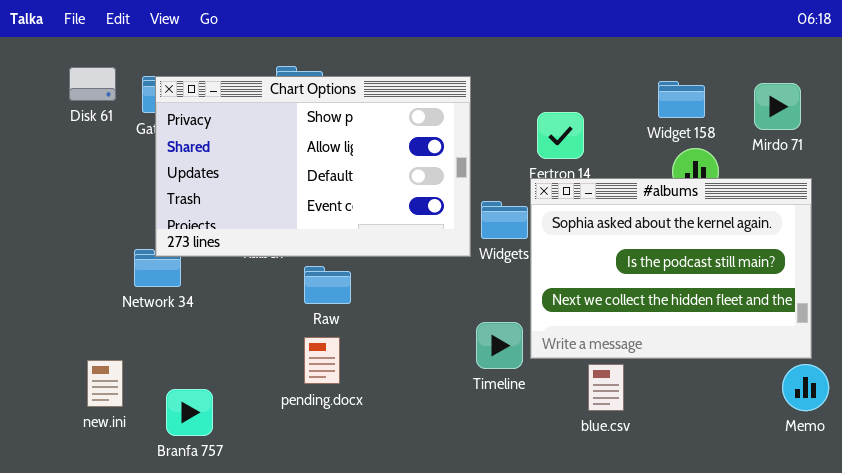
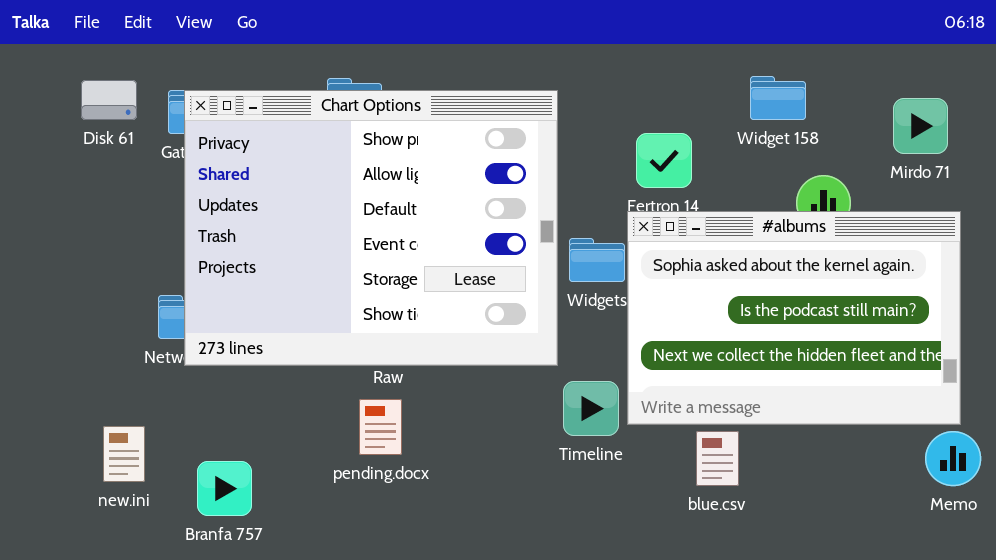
Chart Options: [155,76,471,257] -> [184,90,558,366], resized
Widget 158: [658,81,705,118] -> [750,76,806,120], moved

